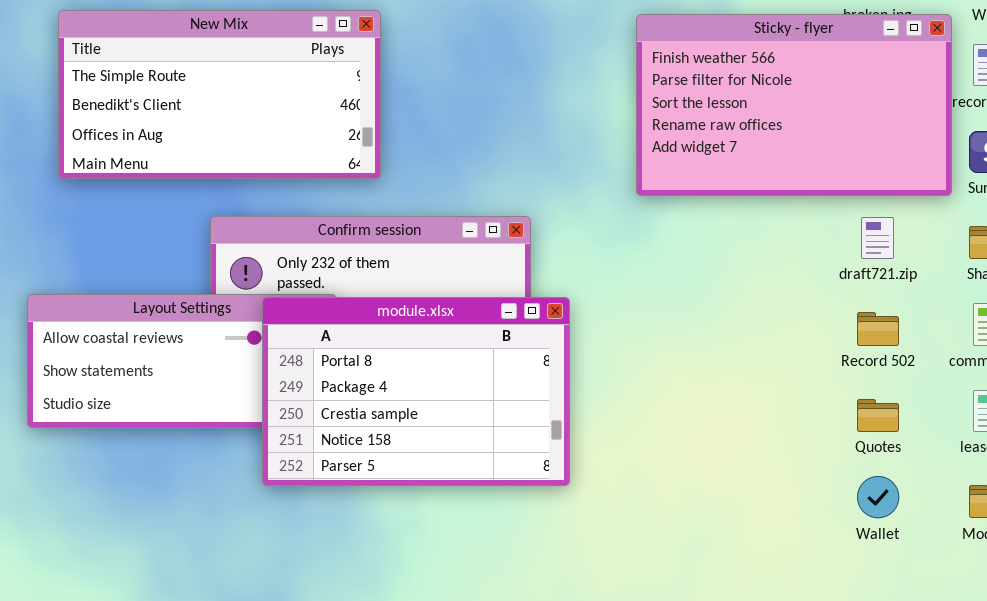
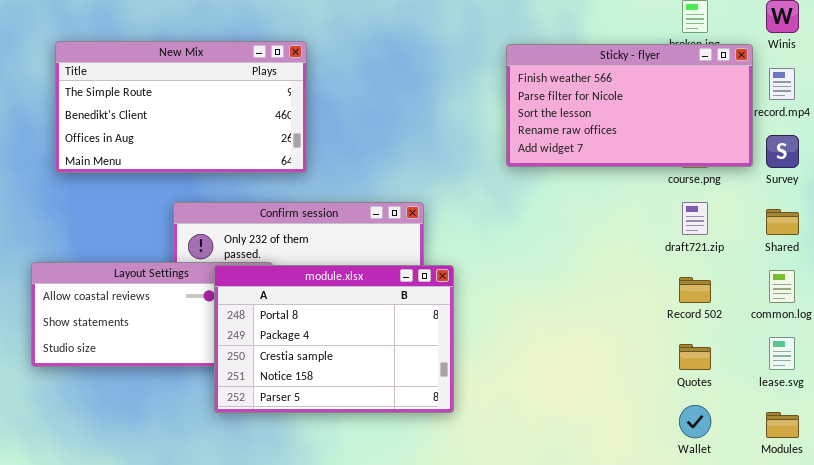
Sticky - flyer: [636,14,952,196] -> [506,44,753,167], resized

